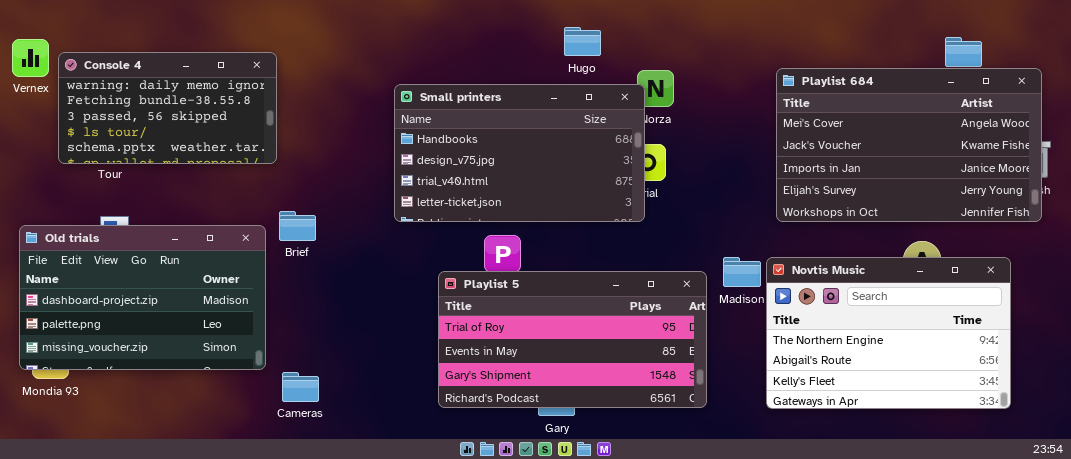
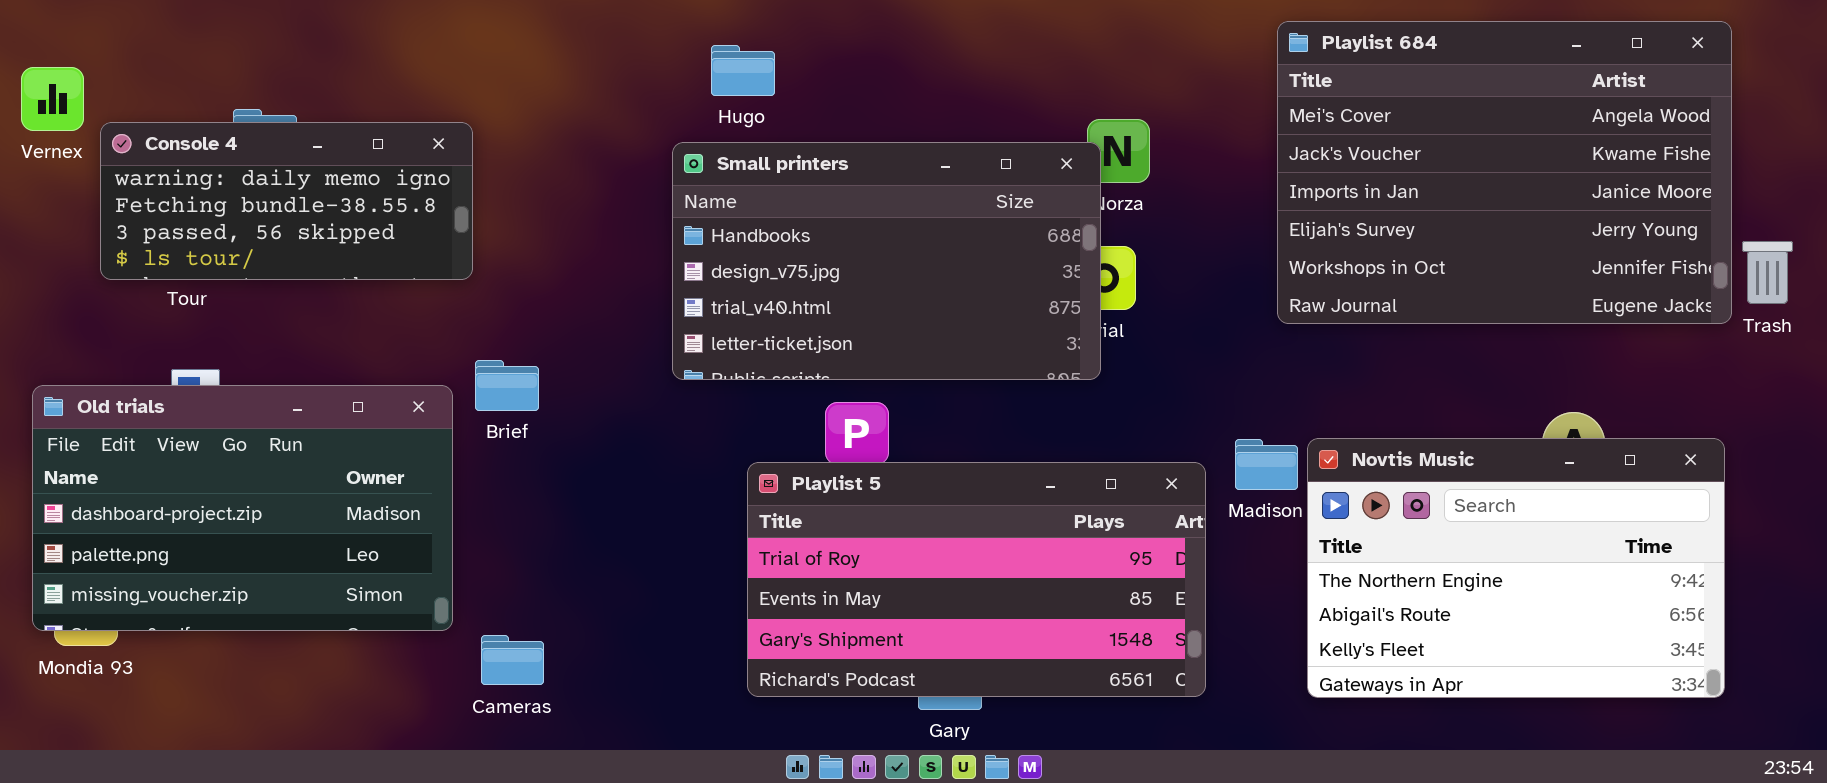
Hugo: [564,27,601,56] -> [711,45,775,96], moved
Console 4: [58,52,277,164] -> [100,122,473,280], resized
Playlist 684: [776,68,1042,222] -> [1277,21,1732,324], moved, resized

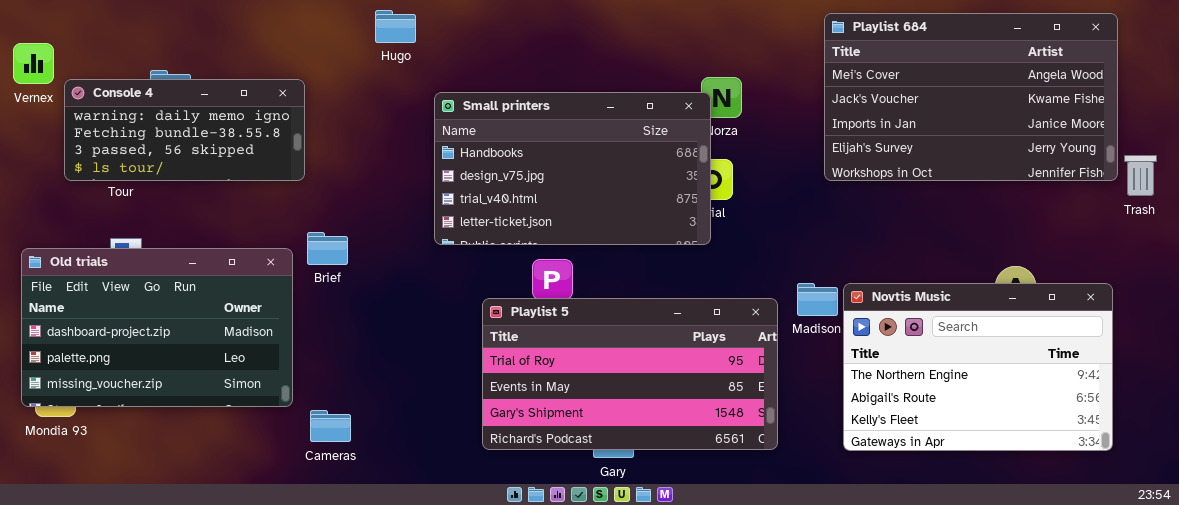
Playlist 684: [1277,21,1732,324] -> [824,13,1118,181], resized
Hugo: [711,45,775,96] -> [375,10,416,43], moved

